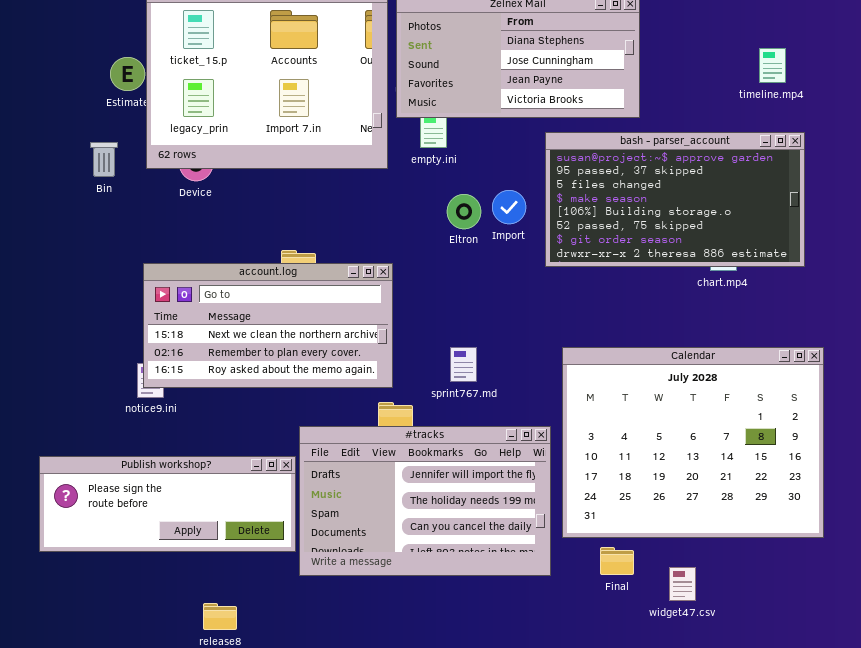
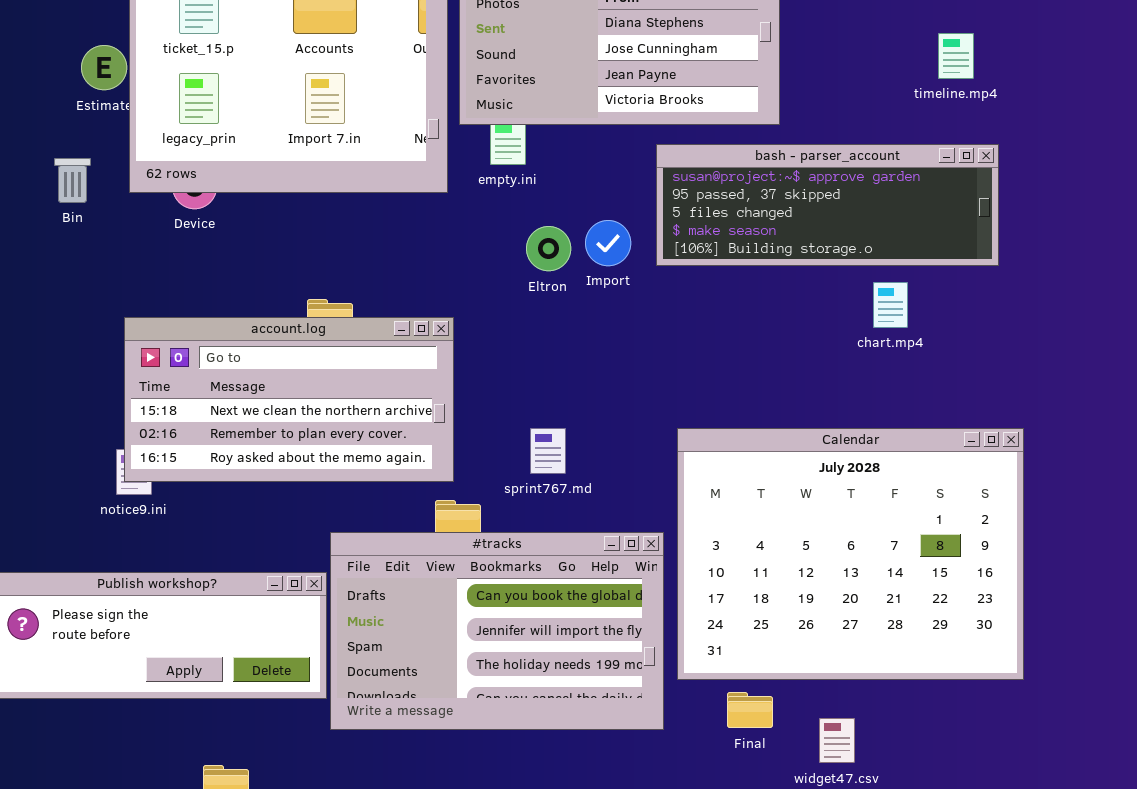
bash - parser_account: [545,132,805,267] -> [656,144,999,266], resized
#tracks: [299,426,551,576] -> [330,532,664,730], scrolled up 1 row

